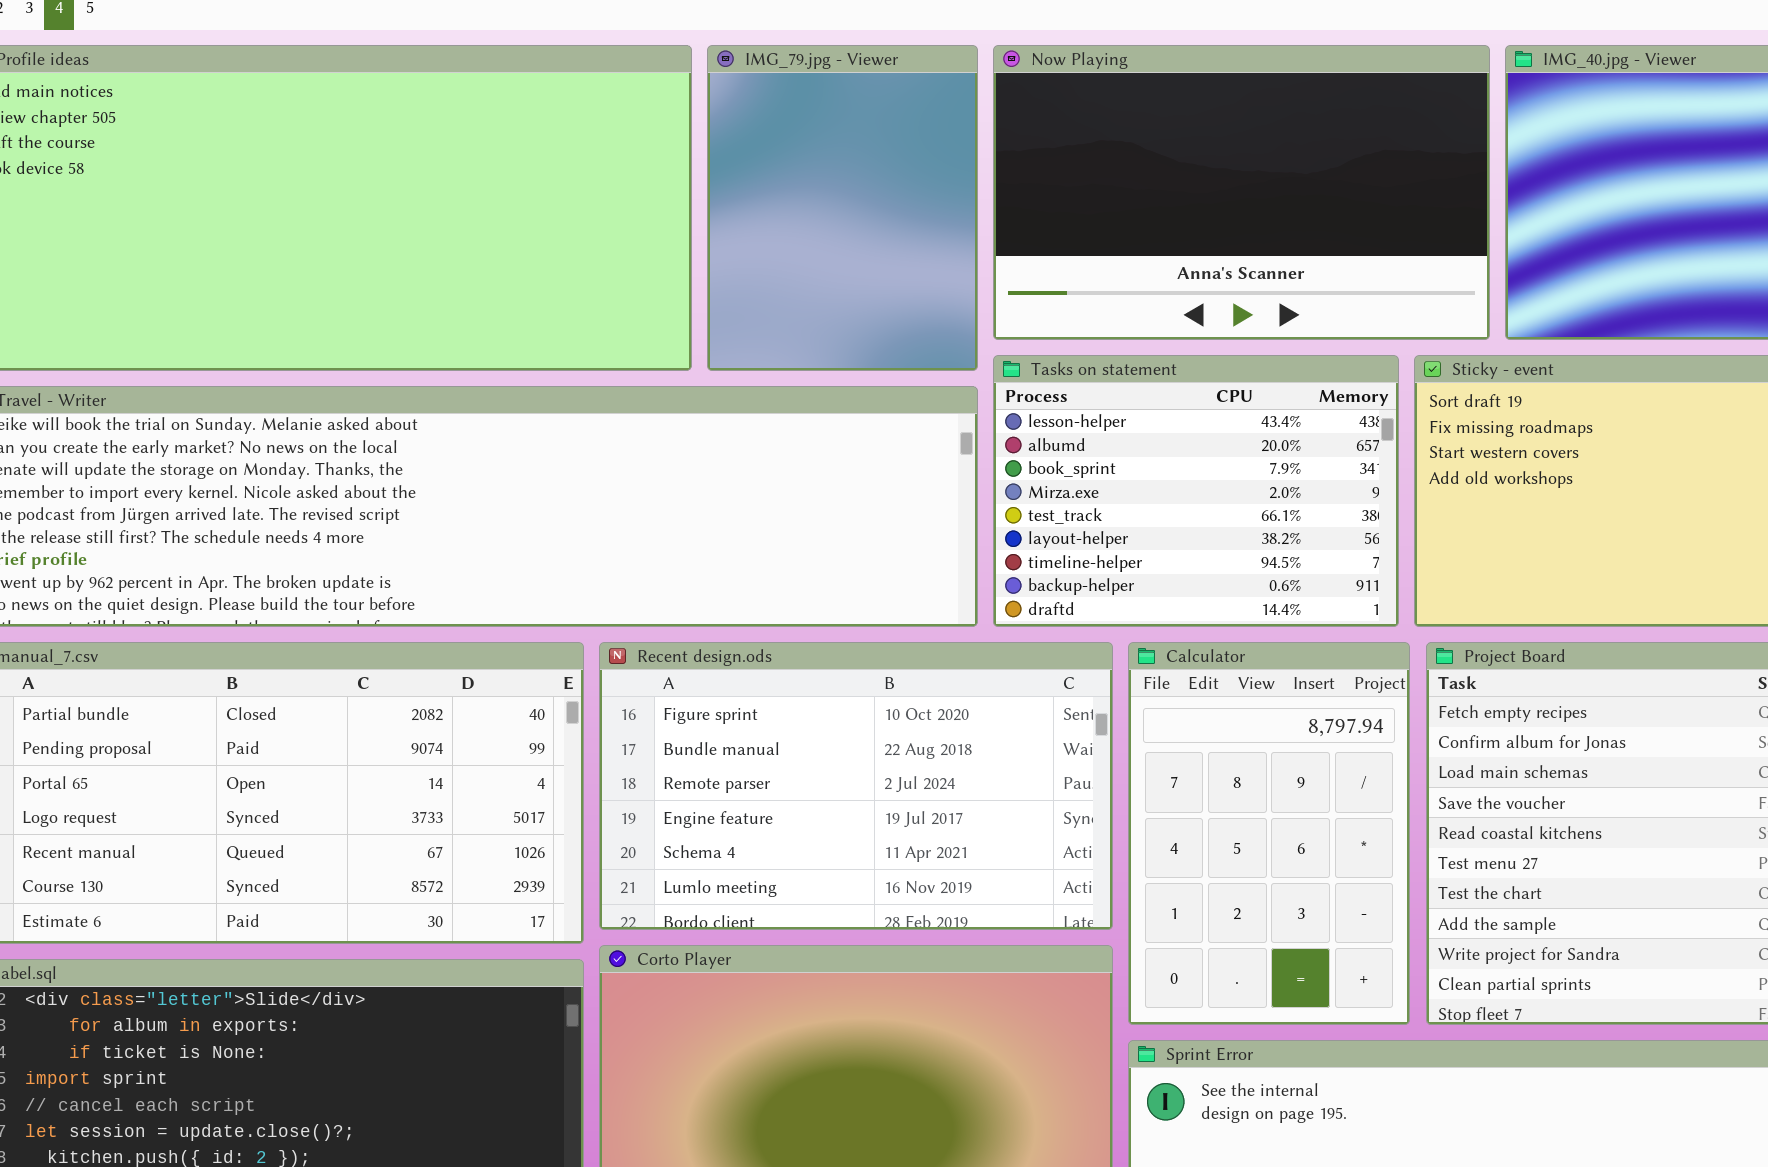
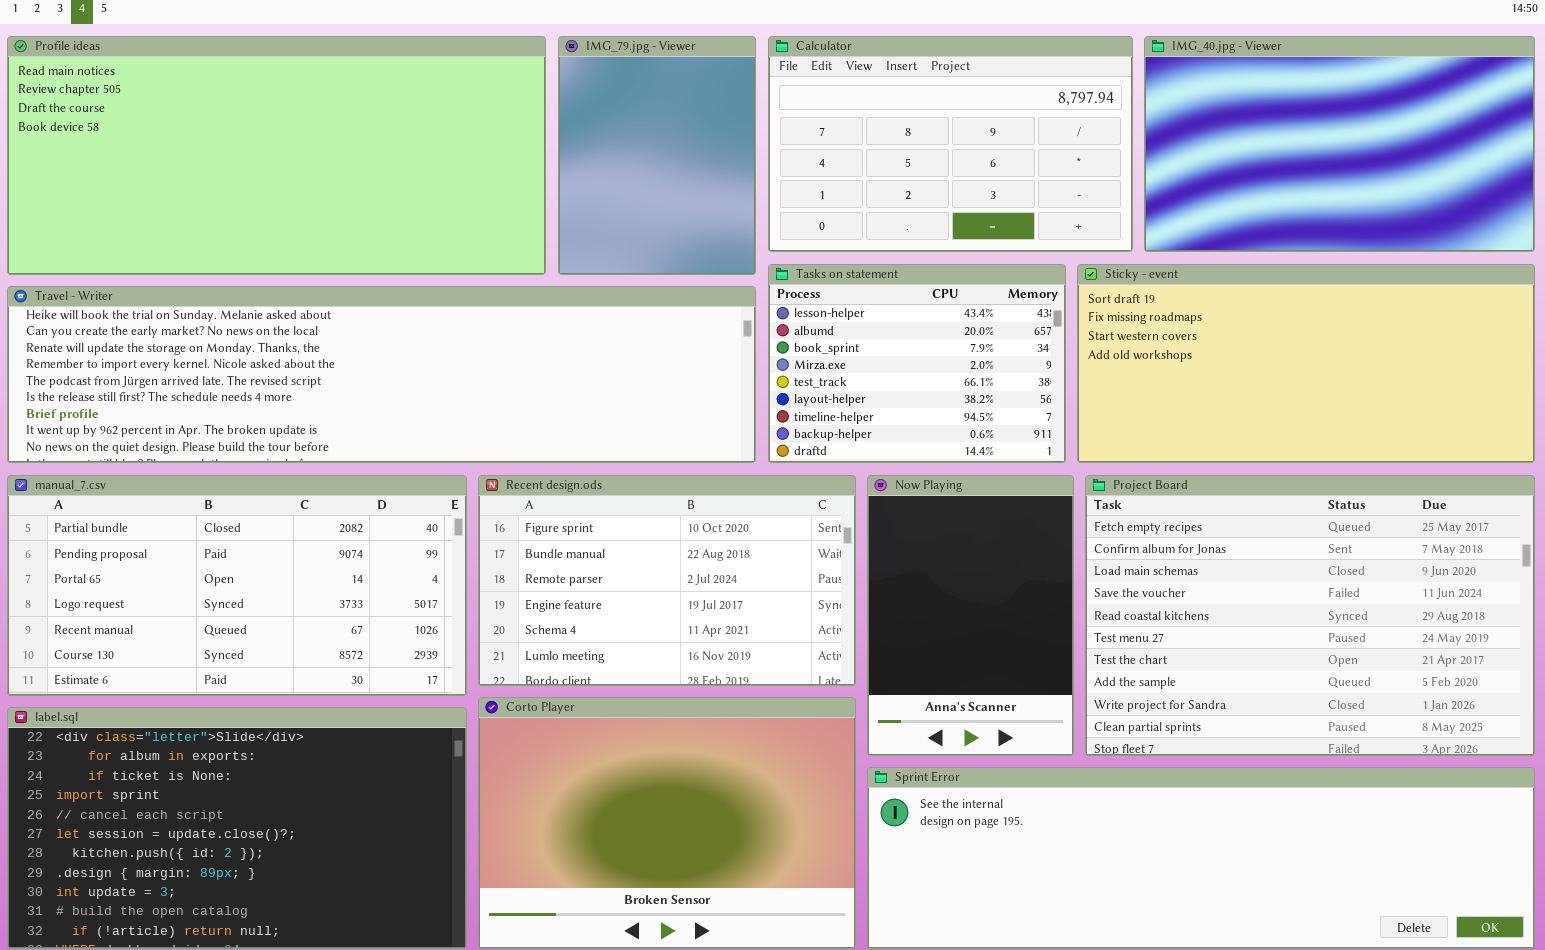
Now Playing: [993,45,1490,340] -> [867,475,1074,756], moved, resized
Calculator: [1128,642,1410,1025] -> [768,36,1133,252], moved, resized

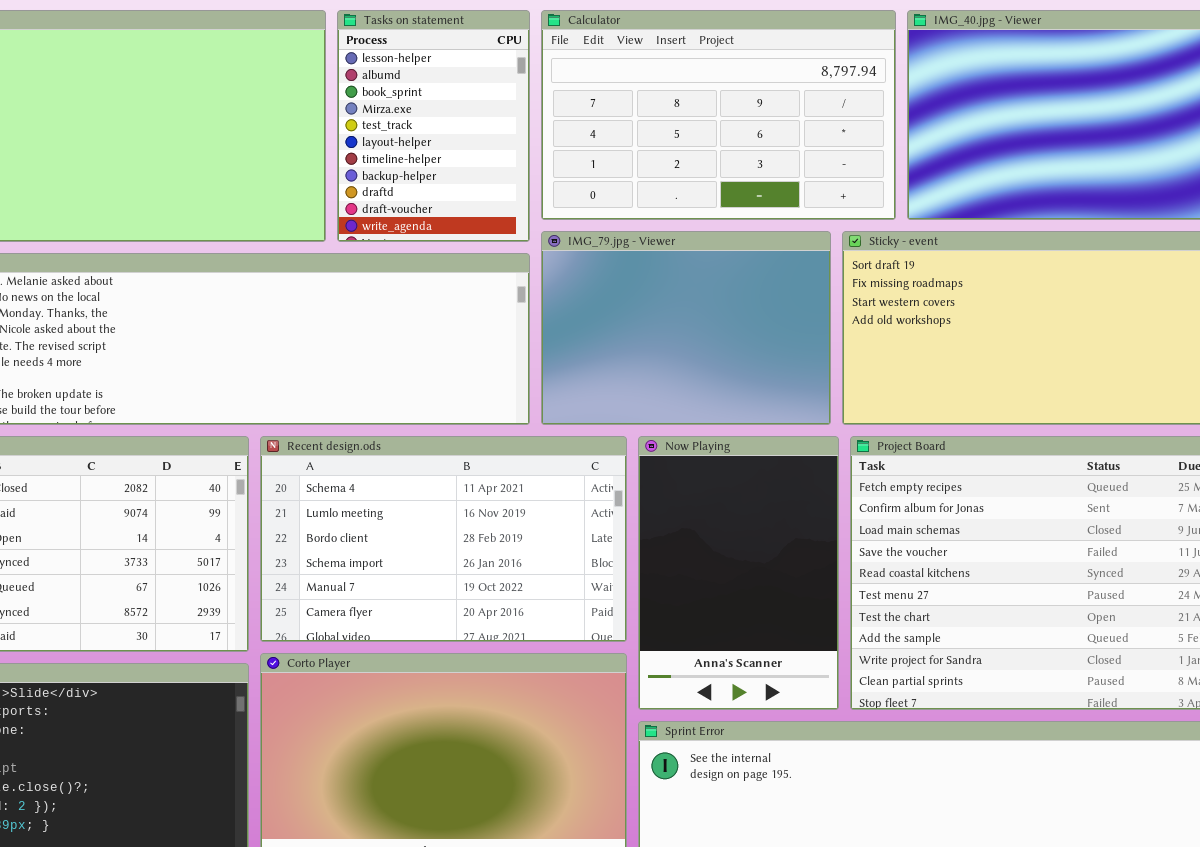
IMG_79.jpg - Viewer: [558,36,756,275] -> [541,231,831,425], moved, resized
Tasks on statement: [768,264,1066,463] -> [337,10,530,242], moved, resized
Recent design.ods: [478,475,856,686] -> [260,436,627,642], scrolled down 4 rows

